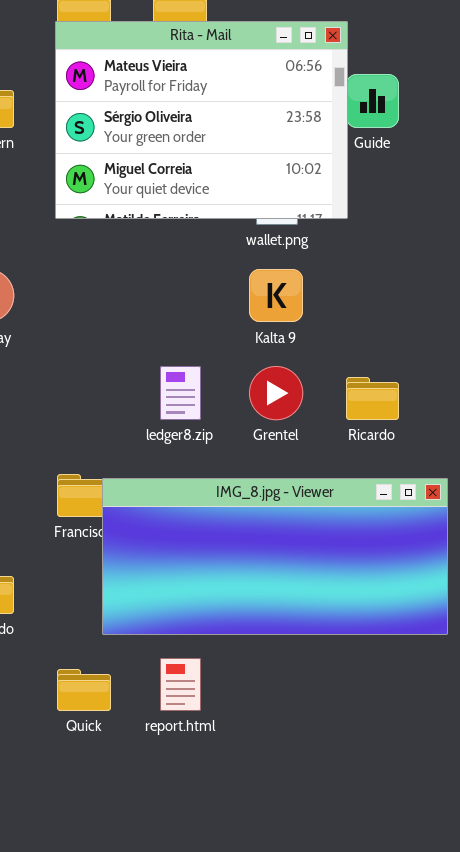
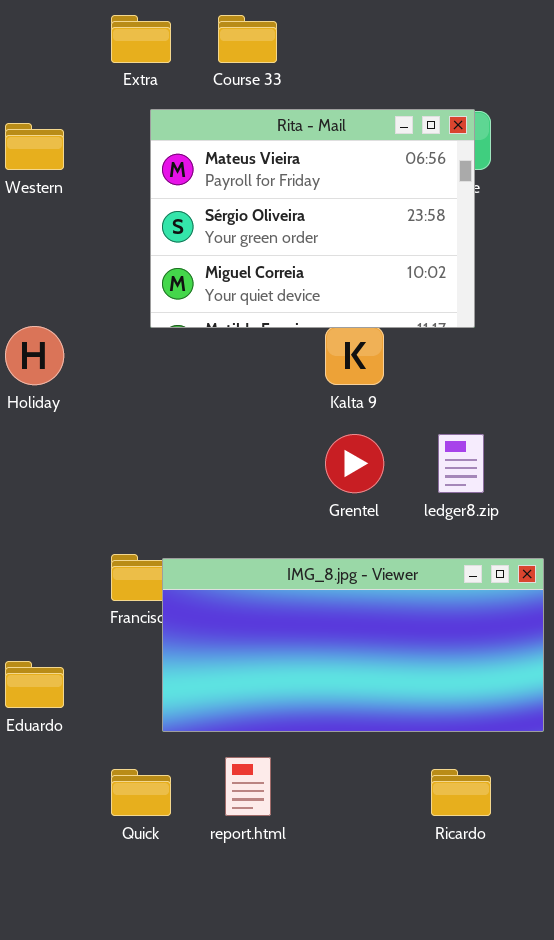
Rita - Mail: [55,21,348,219] -> [150,109,475,328], moved
ledger8.zip: [160,366,201,420] -> [438,434,484,493], moved
Ricardo: [346,377,399,420] -> [431,769,491,816], moved

